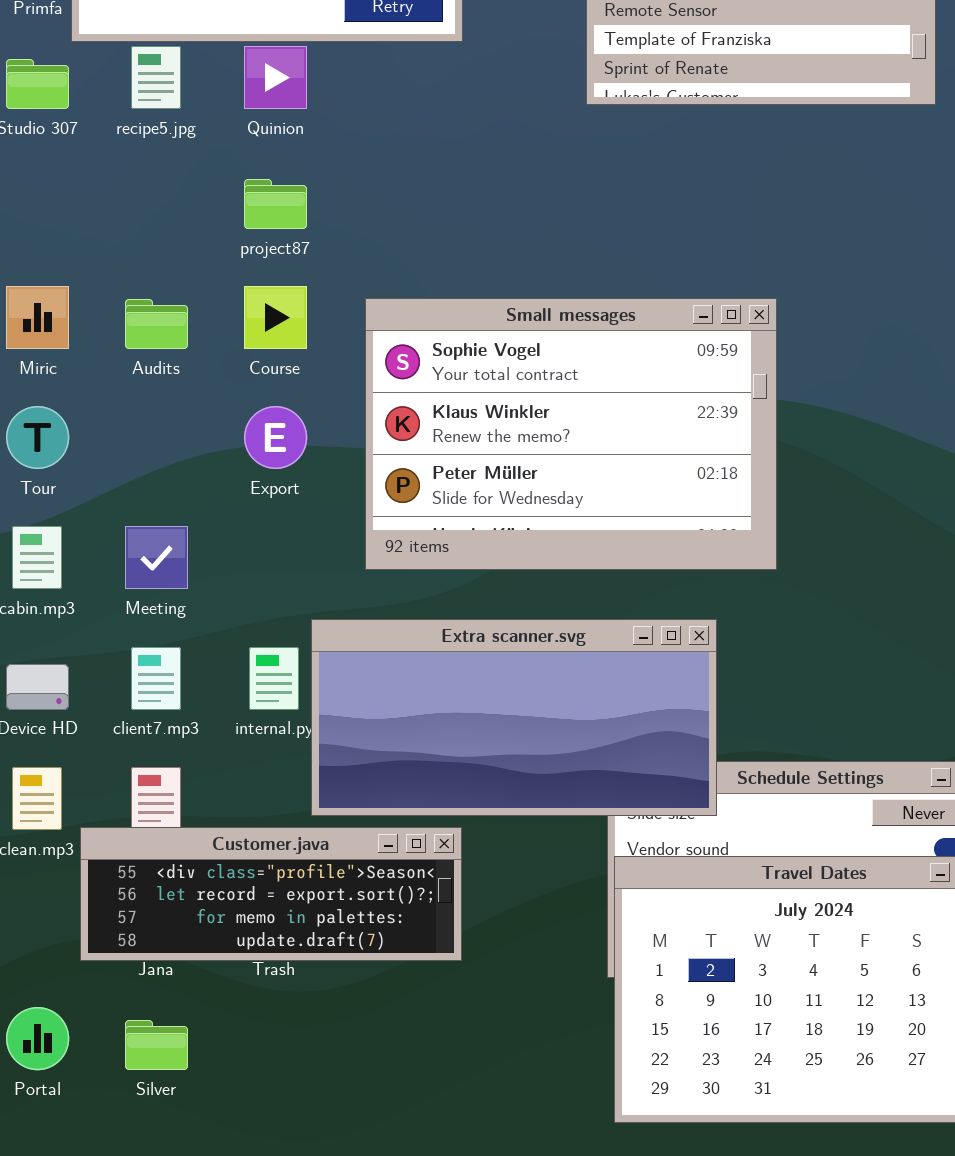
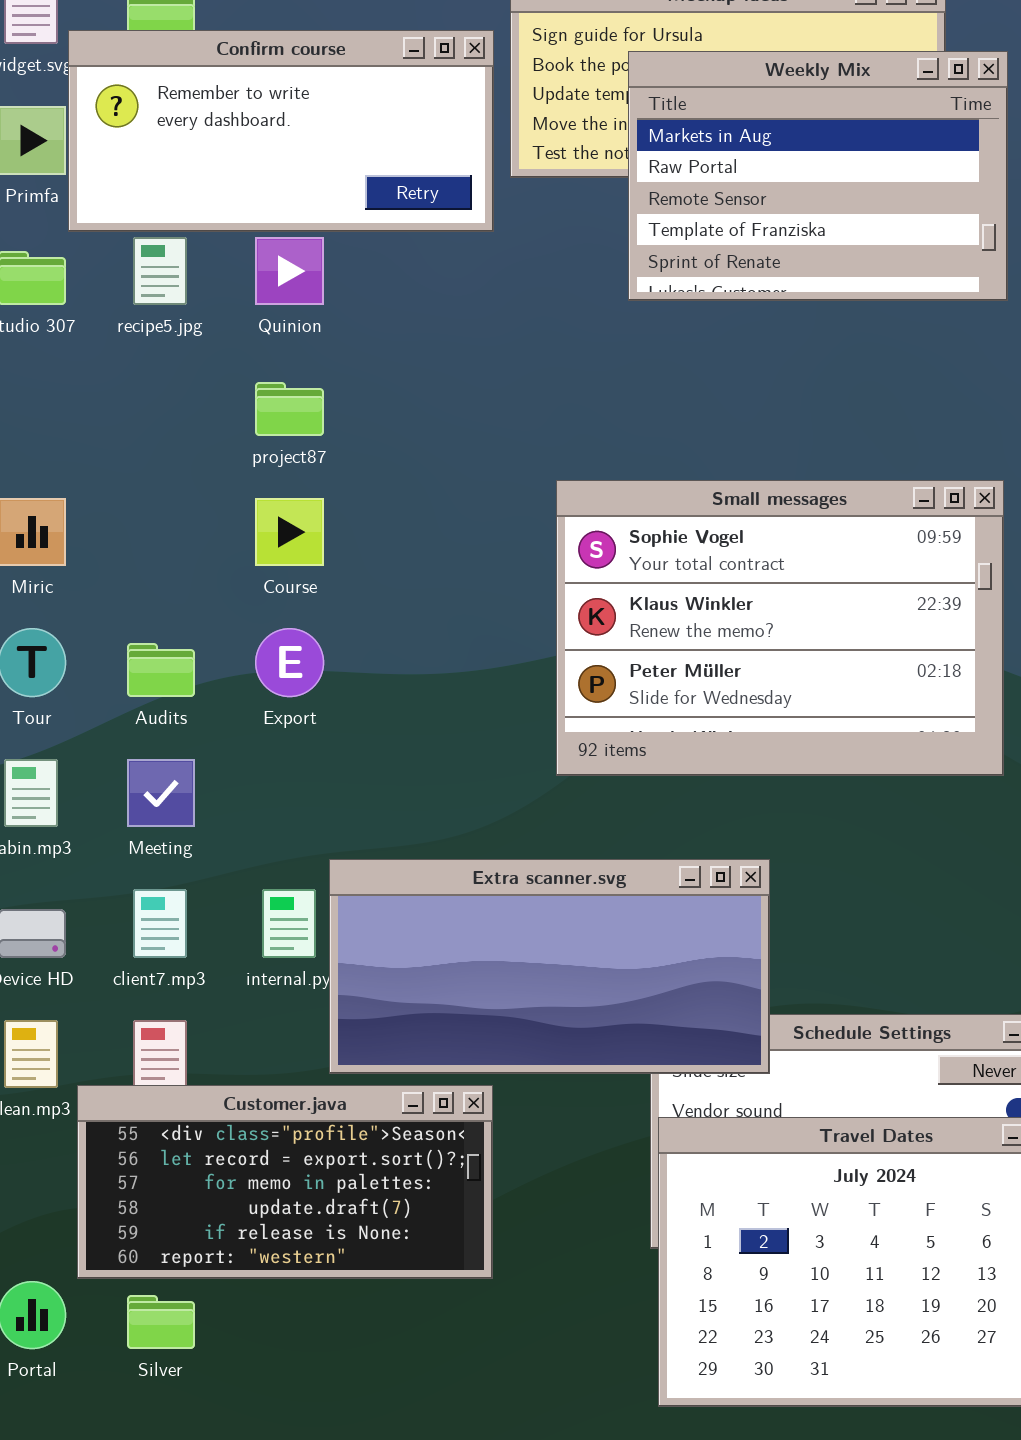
Small messages: [365,298,777,570] -> [556,480,1004,776], moved
Audits: [125,299,188,349] -> [127,643,195,697], moved
Customer.java: [80,827,462,961] -> [77,1085,493,1279], resized

